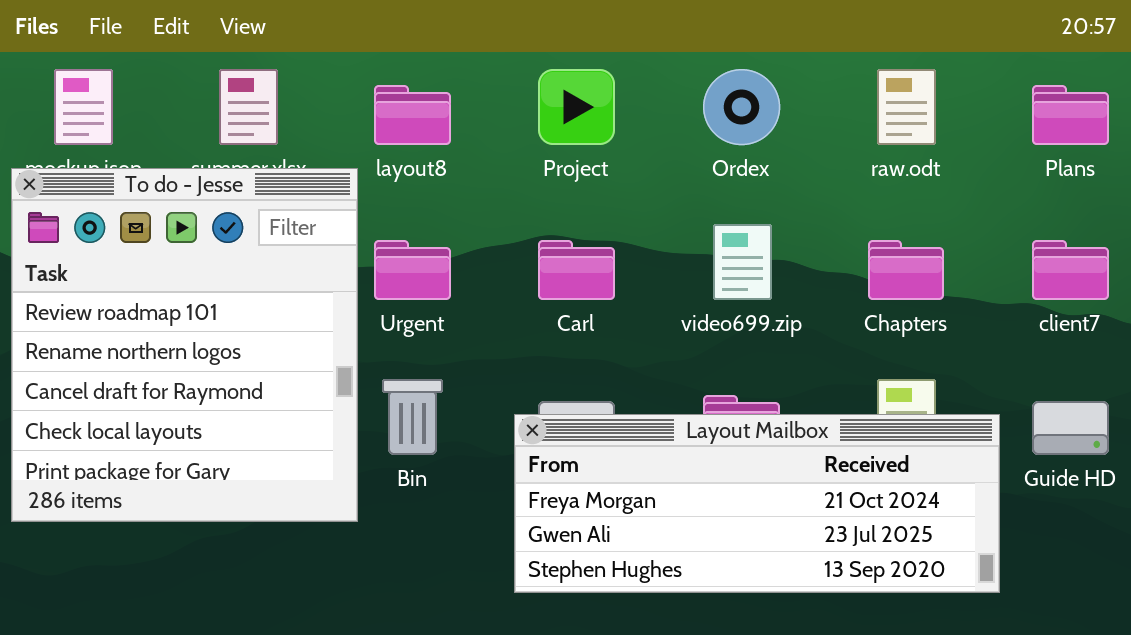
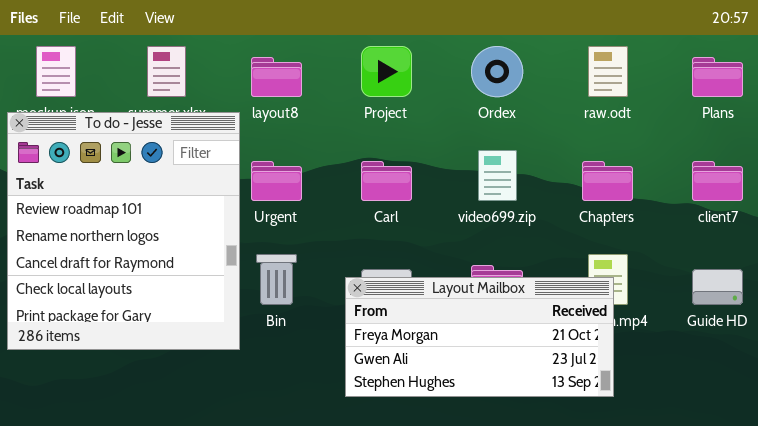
Layout Mailbox: [514,414,1000,593] -> [345,277,614,397], resized

